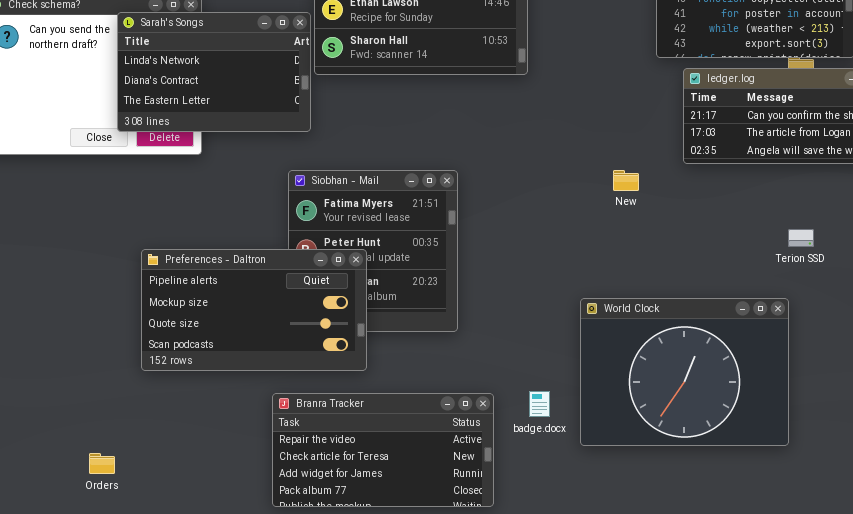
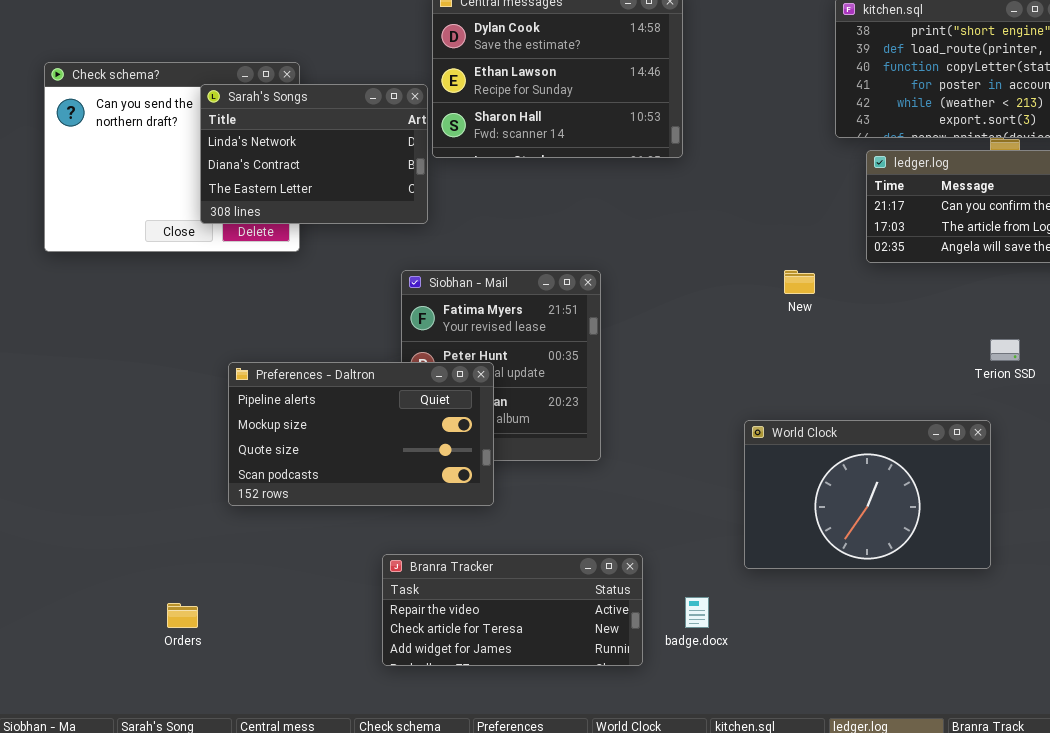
World Clock: [580,298,789,446] -> [744,420,991,569], resized
badge.docx: [529,391,550,417] -> [685,597,709,628], moved
Branra Tracker: [272,393,494,507] -> [382,554,643,666], resized

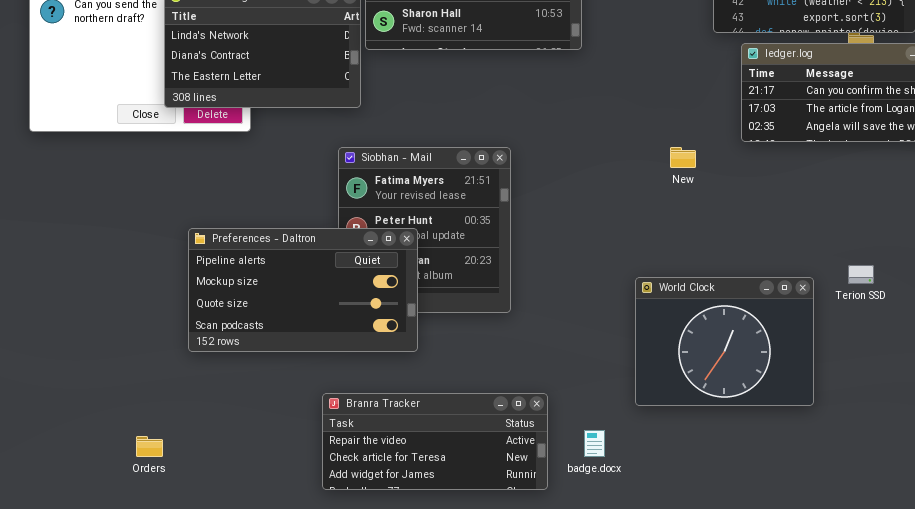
Terion SSD: [990,339,1020,361] -> [848,265,874,284], moved
World Clock: [744,420,991,569] -> [635,277,814,406], resized

